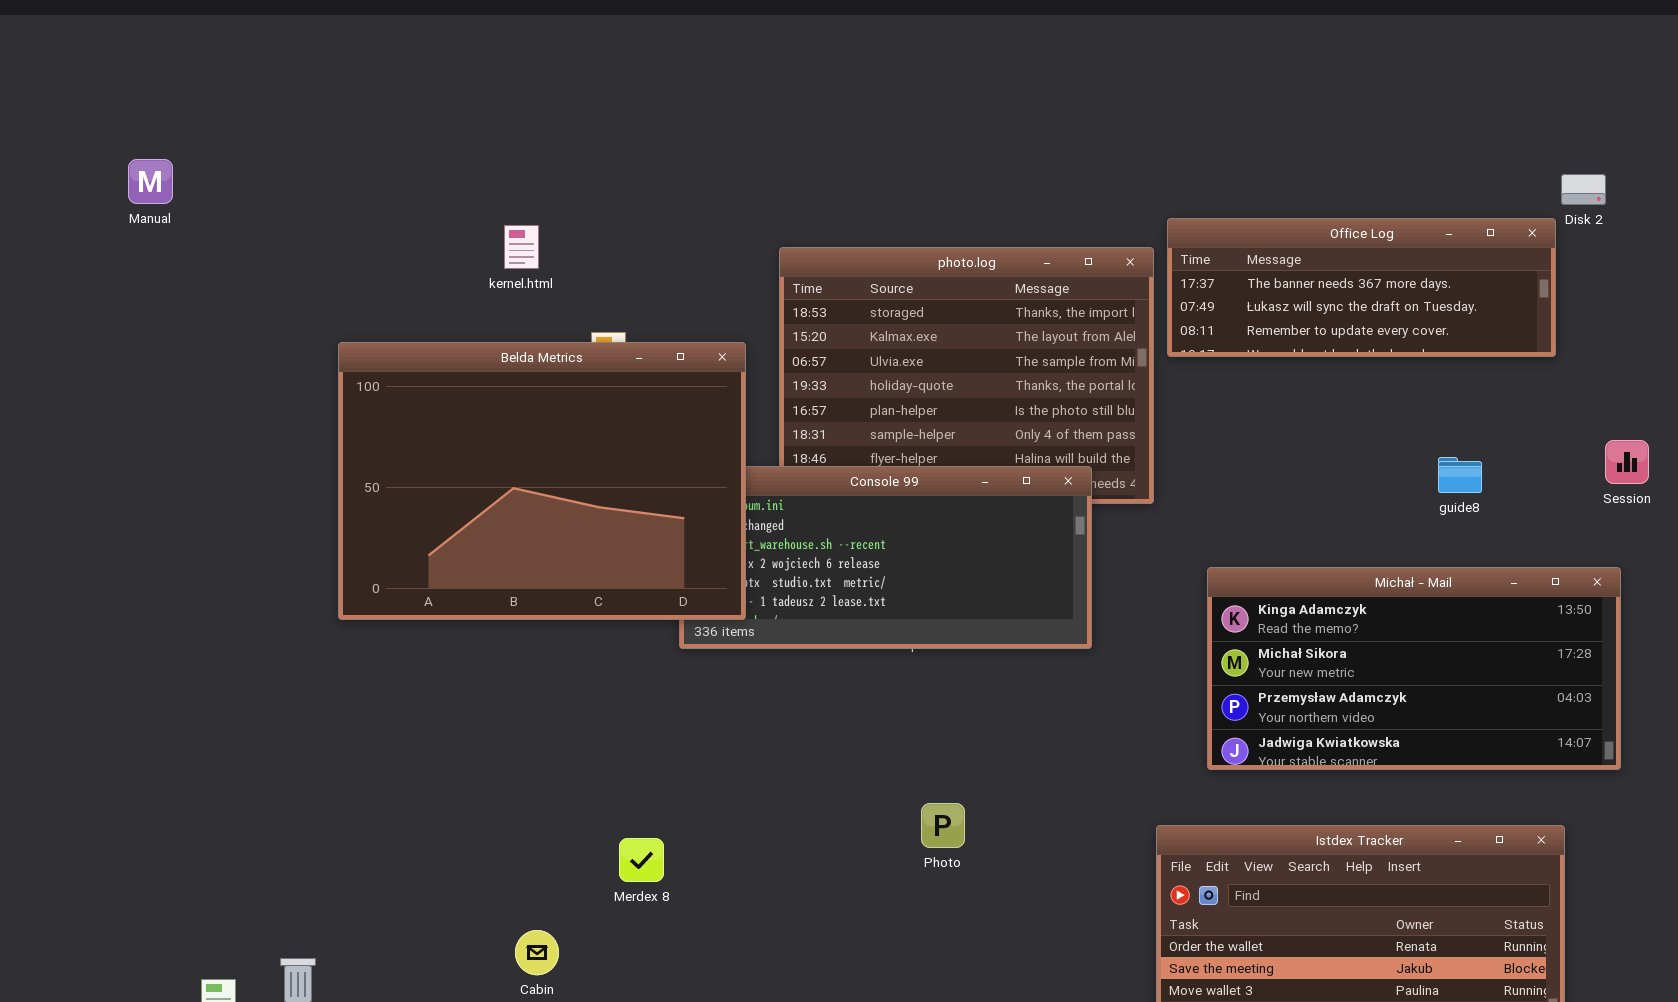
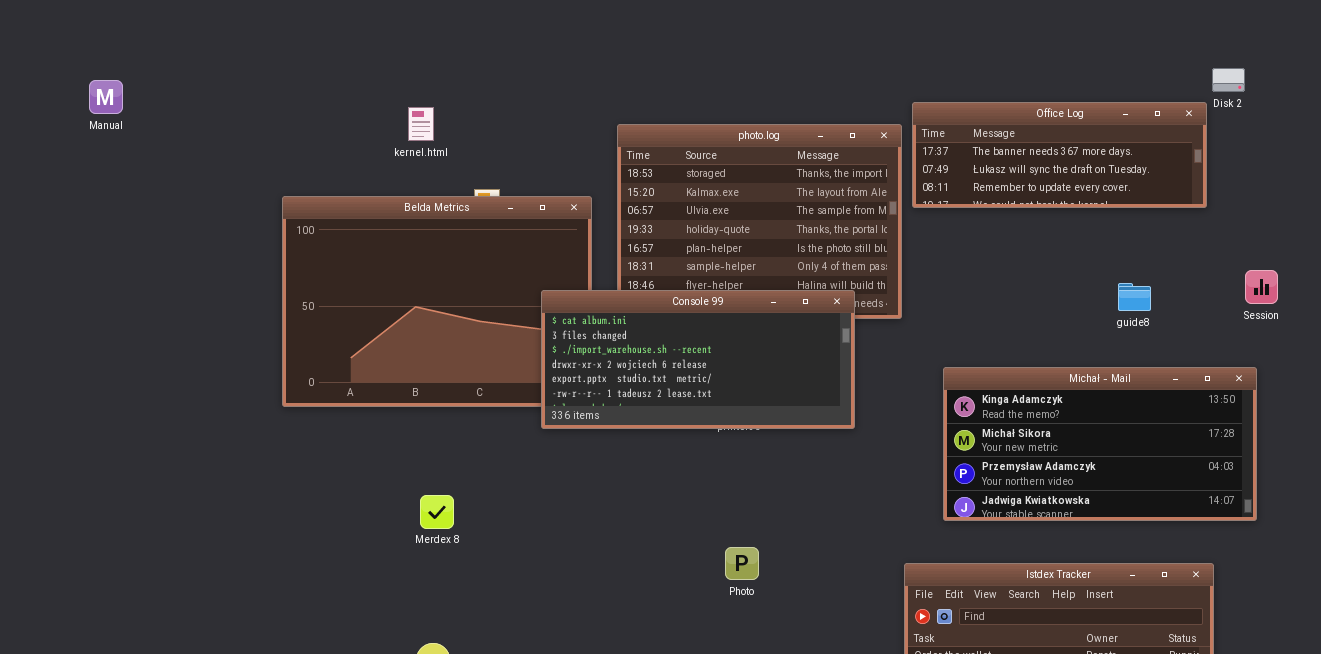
Manual: [128,159,173,204] -> [89,80,123,114], moved
Console 99: [679,466,1092,649] -> [541,290,855,429], raised
Merdex 8: [619,838,664,882] -> [420,495,454,529], moved

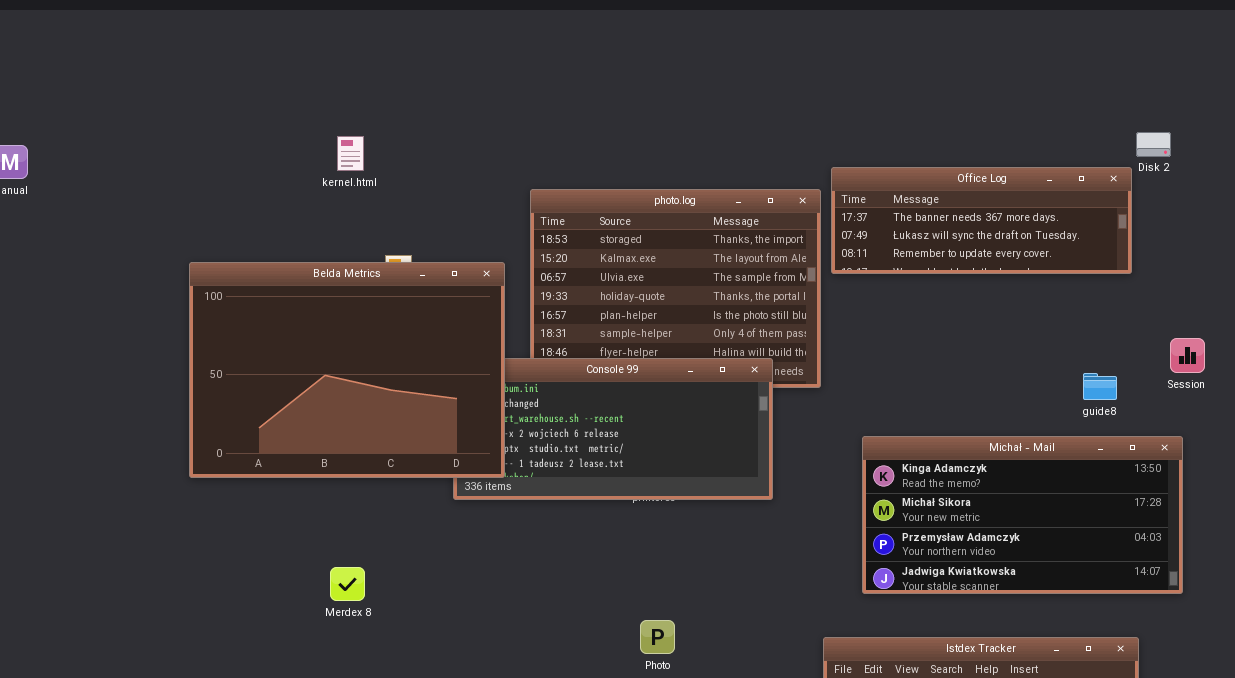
kernel.html: [408,107,434,141] -> [337,136,364,171], moved
Belda Metrics: [282,196,592,407] -> [189,262,505,478], raised
guide8: [1118,283,1151,311] -> [1083,373,1117,400], moved

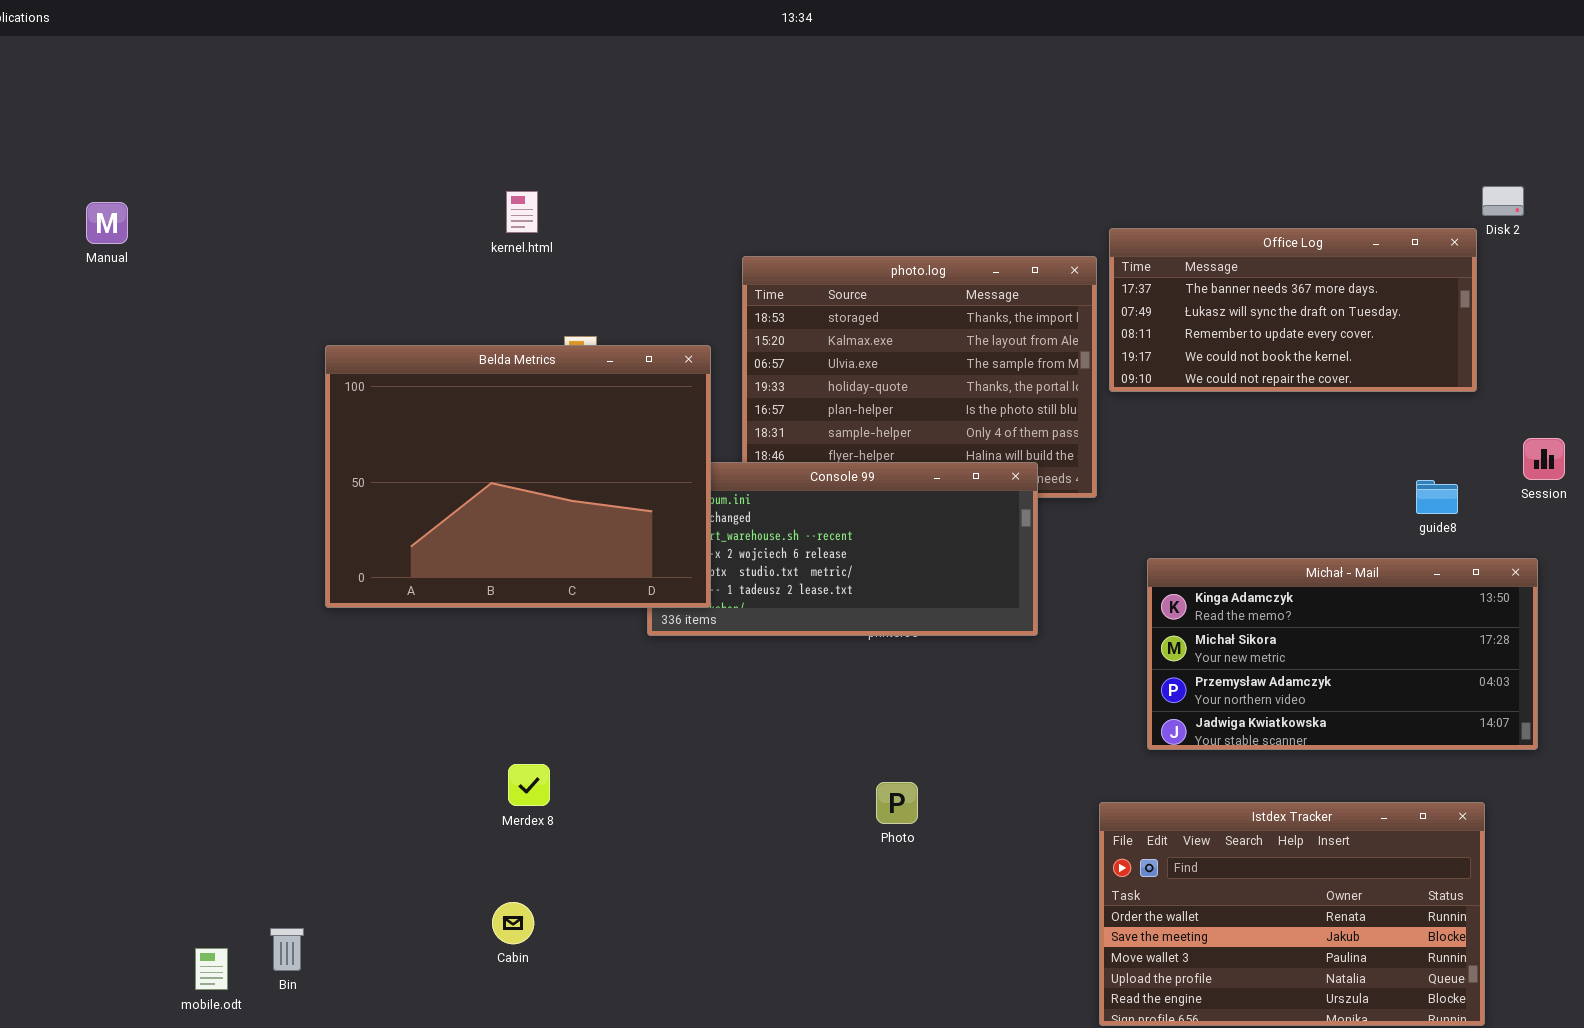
Office Log: [831,167,1132,274] -> [1109,228,1477,392], resized
Merdex 8: [330,567,365,601] -> [508,764,550,806], moved

